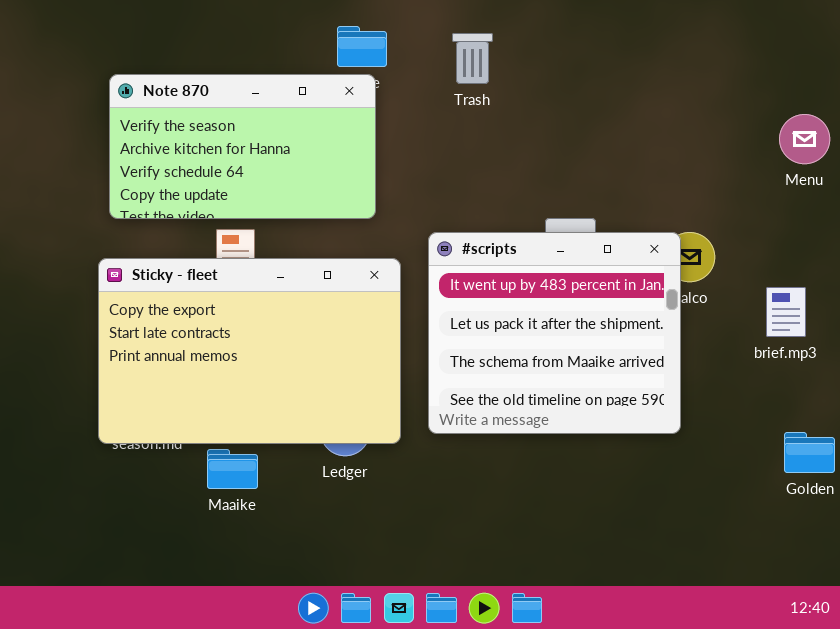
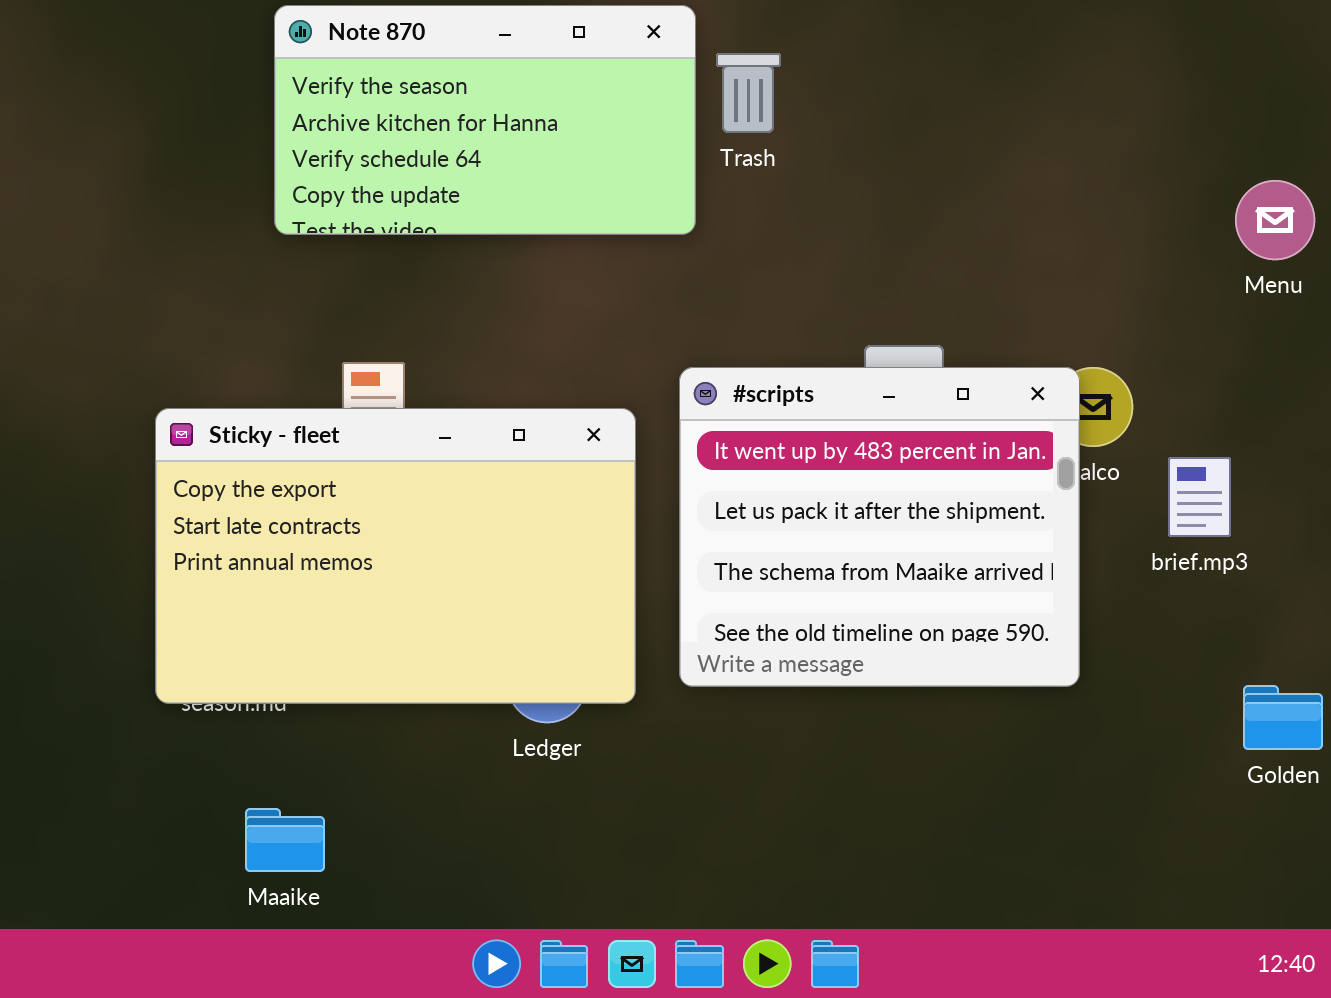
Note 870: [109,74,376,219] -> [274,5,696,235], moved
brief.mp3: [766,287,806,337] -> [1168,457,1231,537], moved
Maaike: [207,449,258,489] -> [245,808,325,872], moved

